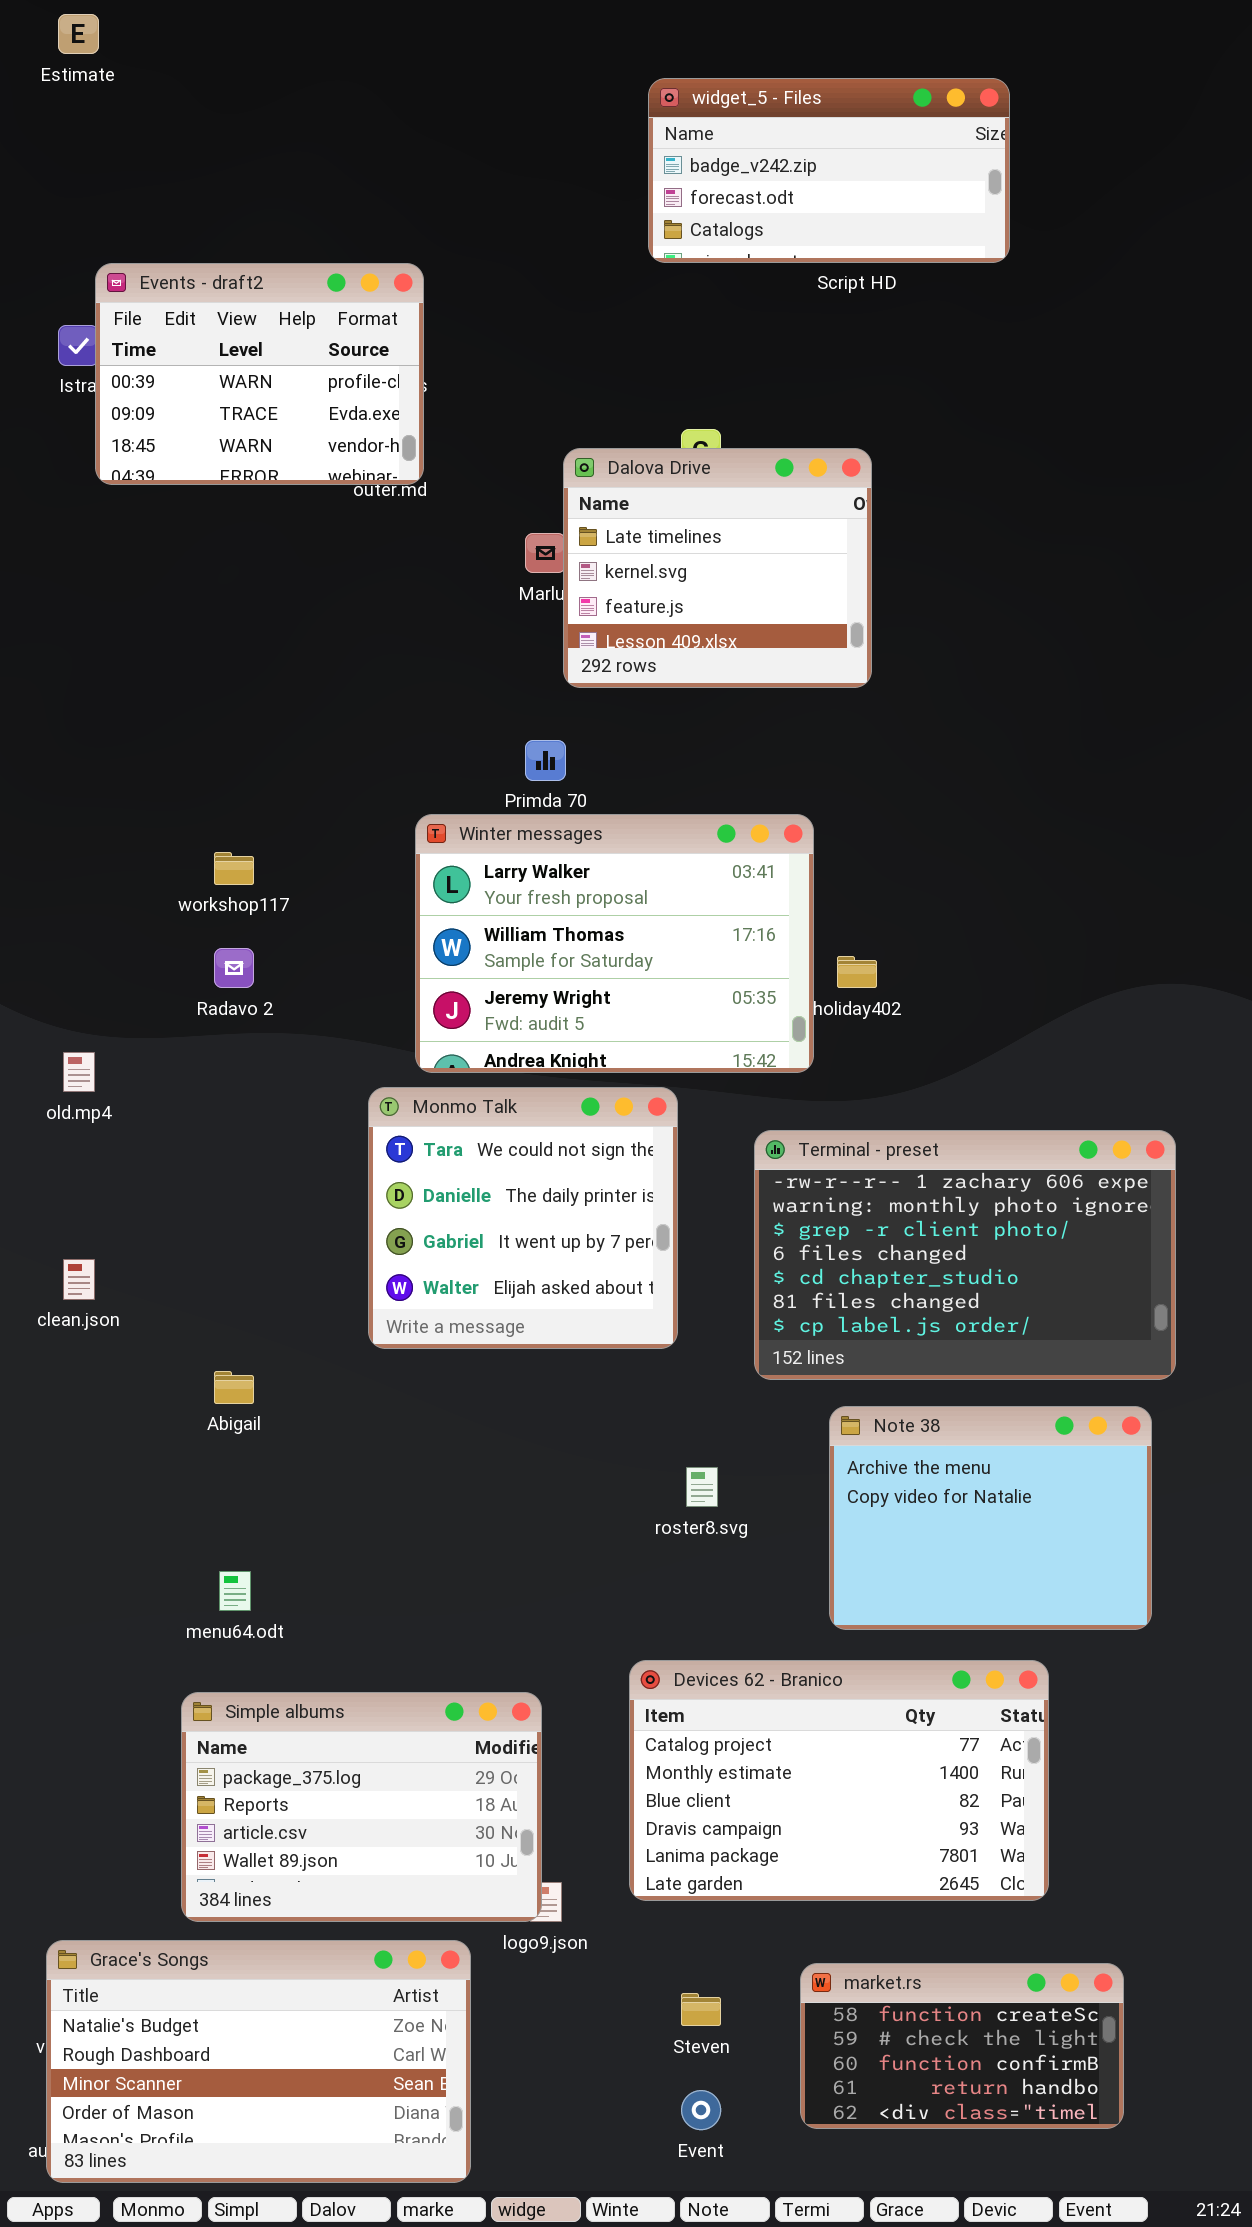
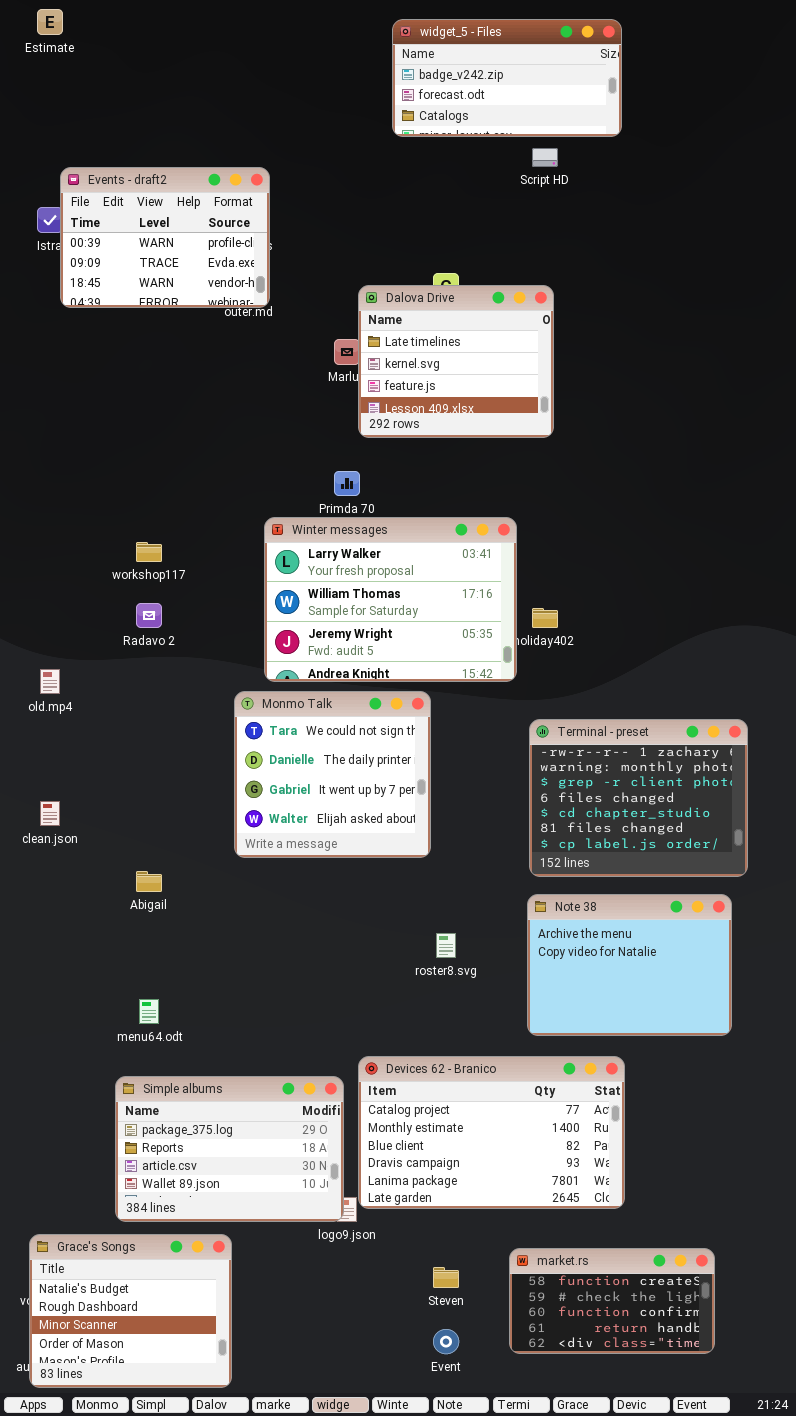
widget_5 - Files: [648,78,1010,263] -> [392,19,622,137], moved
Terminal - preset: [754,1130,1176,1380] -> [529,719,748,877], resized
Devices 62 - Branico: [629,1660,1049,1901] -> [358,1056,625,1209], moved
Grace's Songs: [46,1940,471,2183] -> [29,1234,232,1388], resized

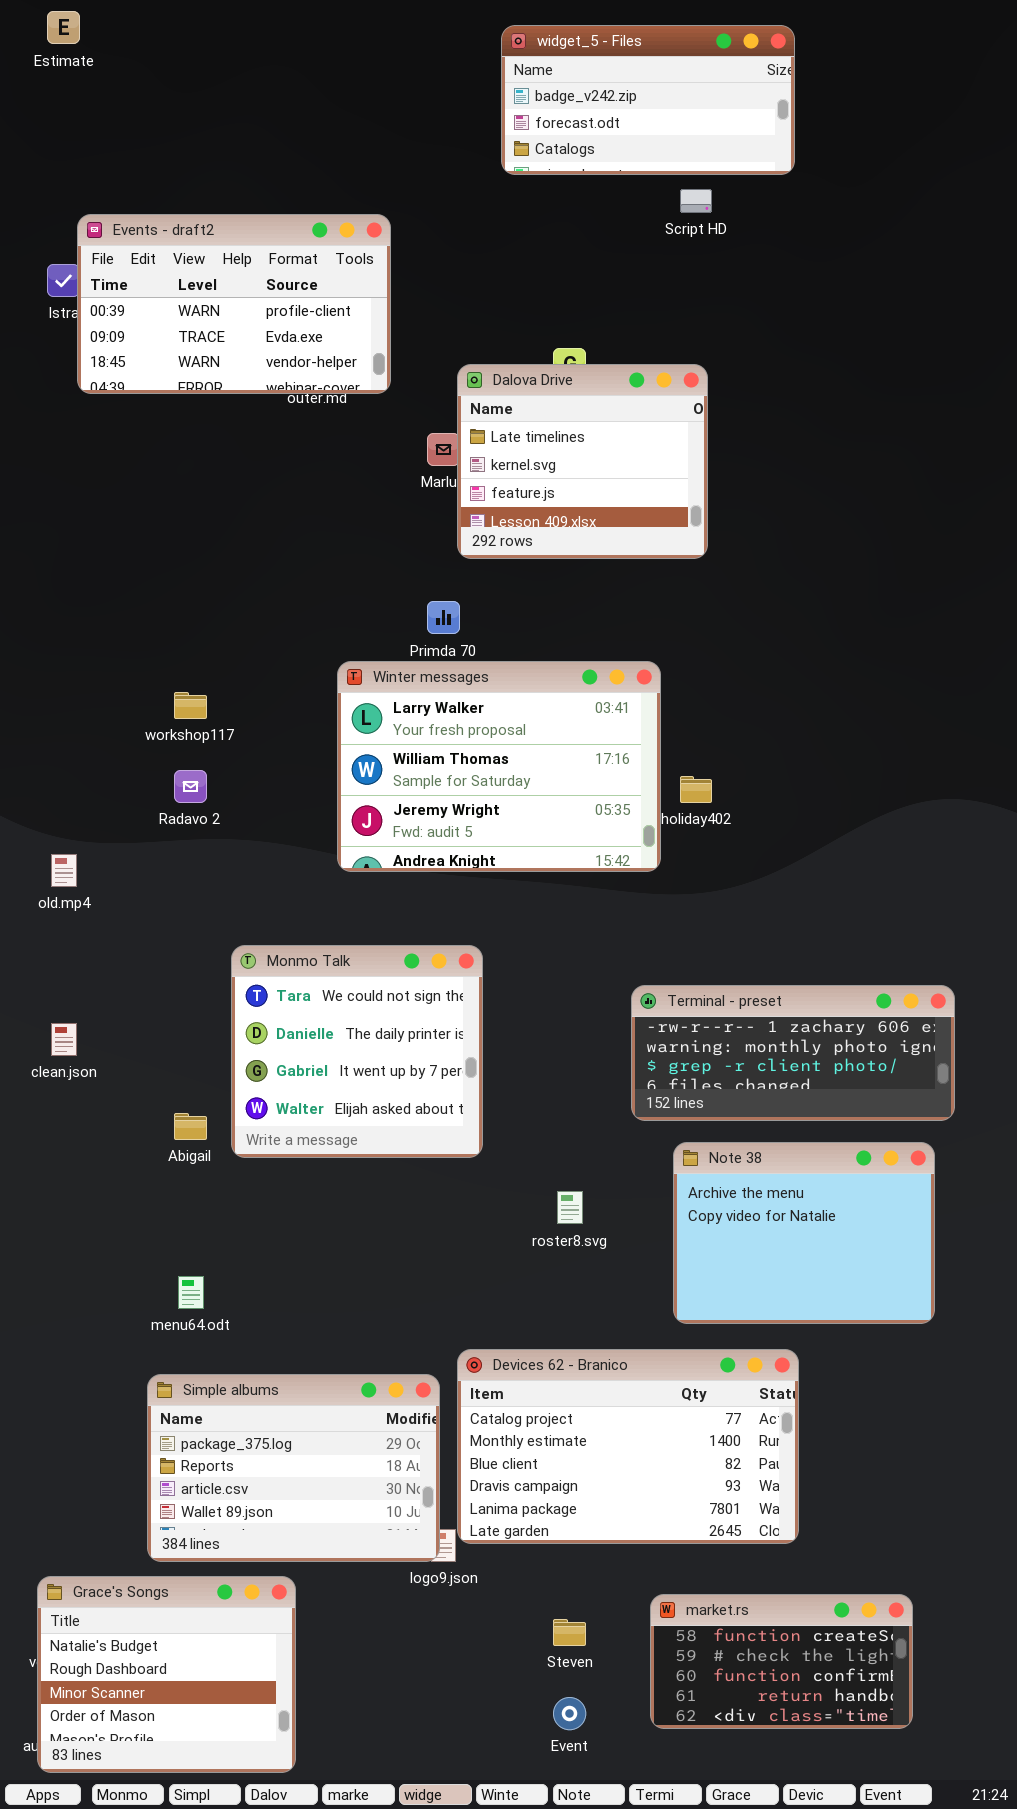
Events - draft2: [60,167,270,308] -> [77,214,391,394], resized
Monmo Talk: [234,691,431,858] -> [231,945,483,1158], moved
Terminal - preset: [529,719,748,877] -> [631,985,955,1121], resized

